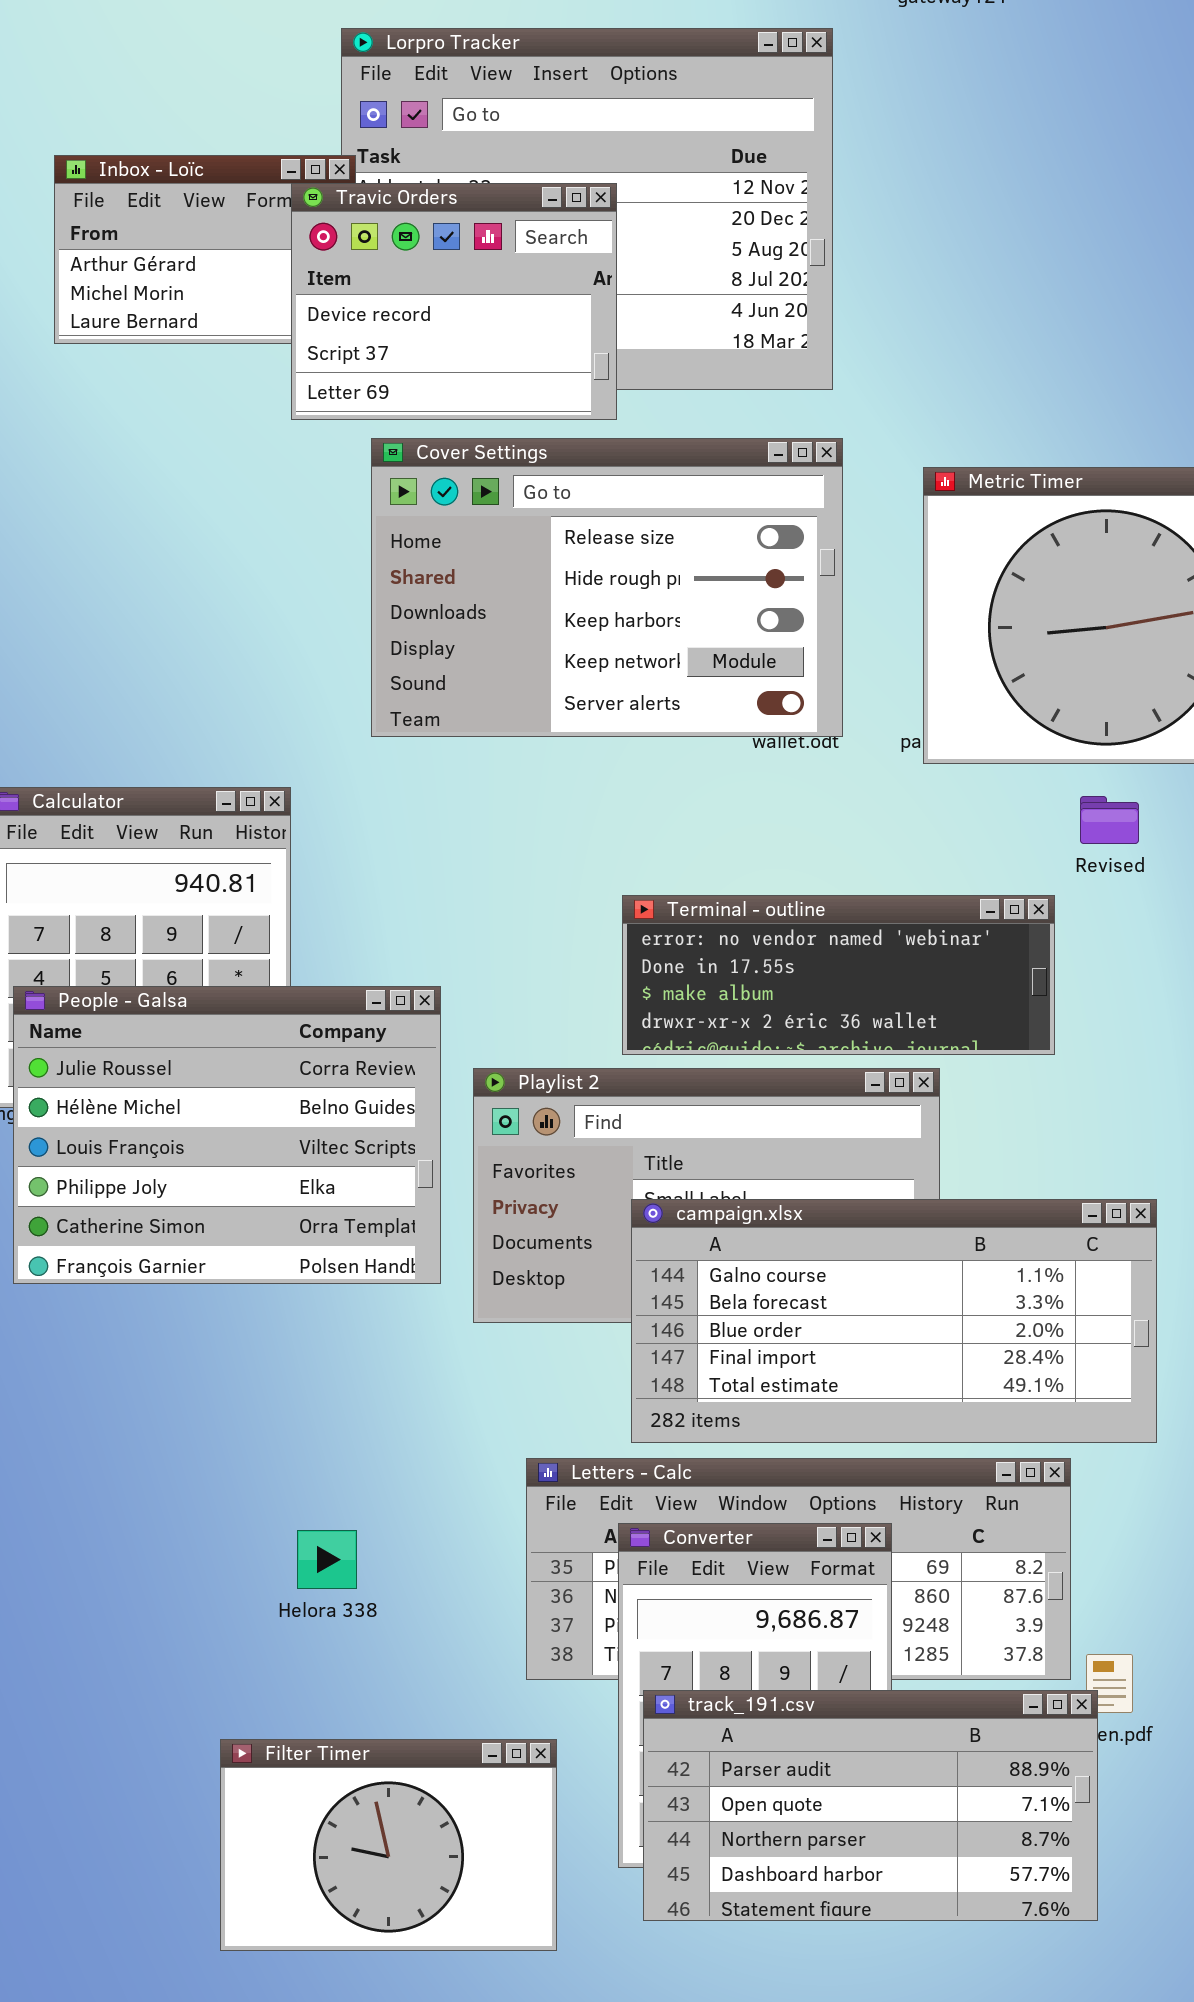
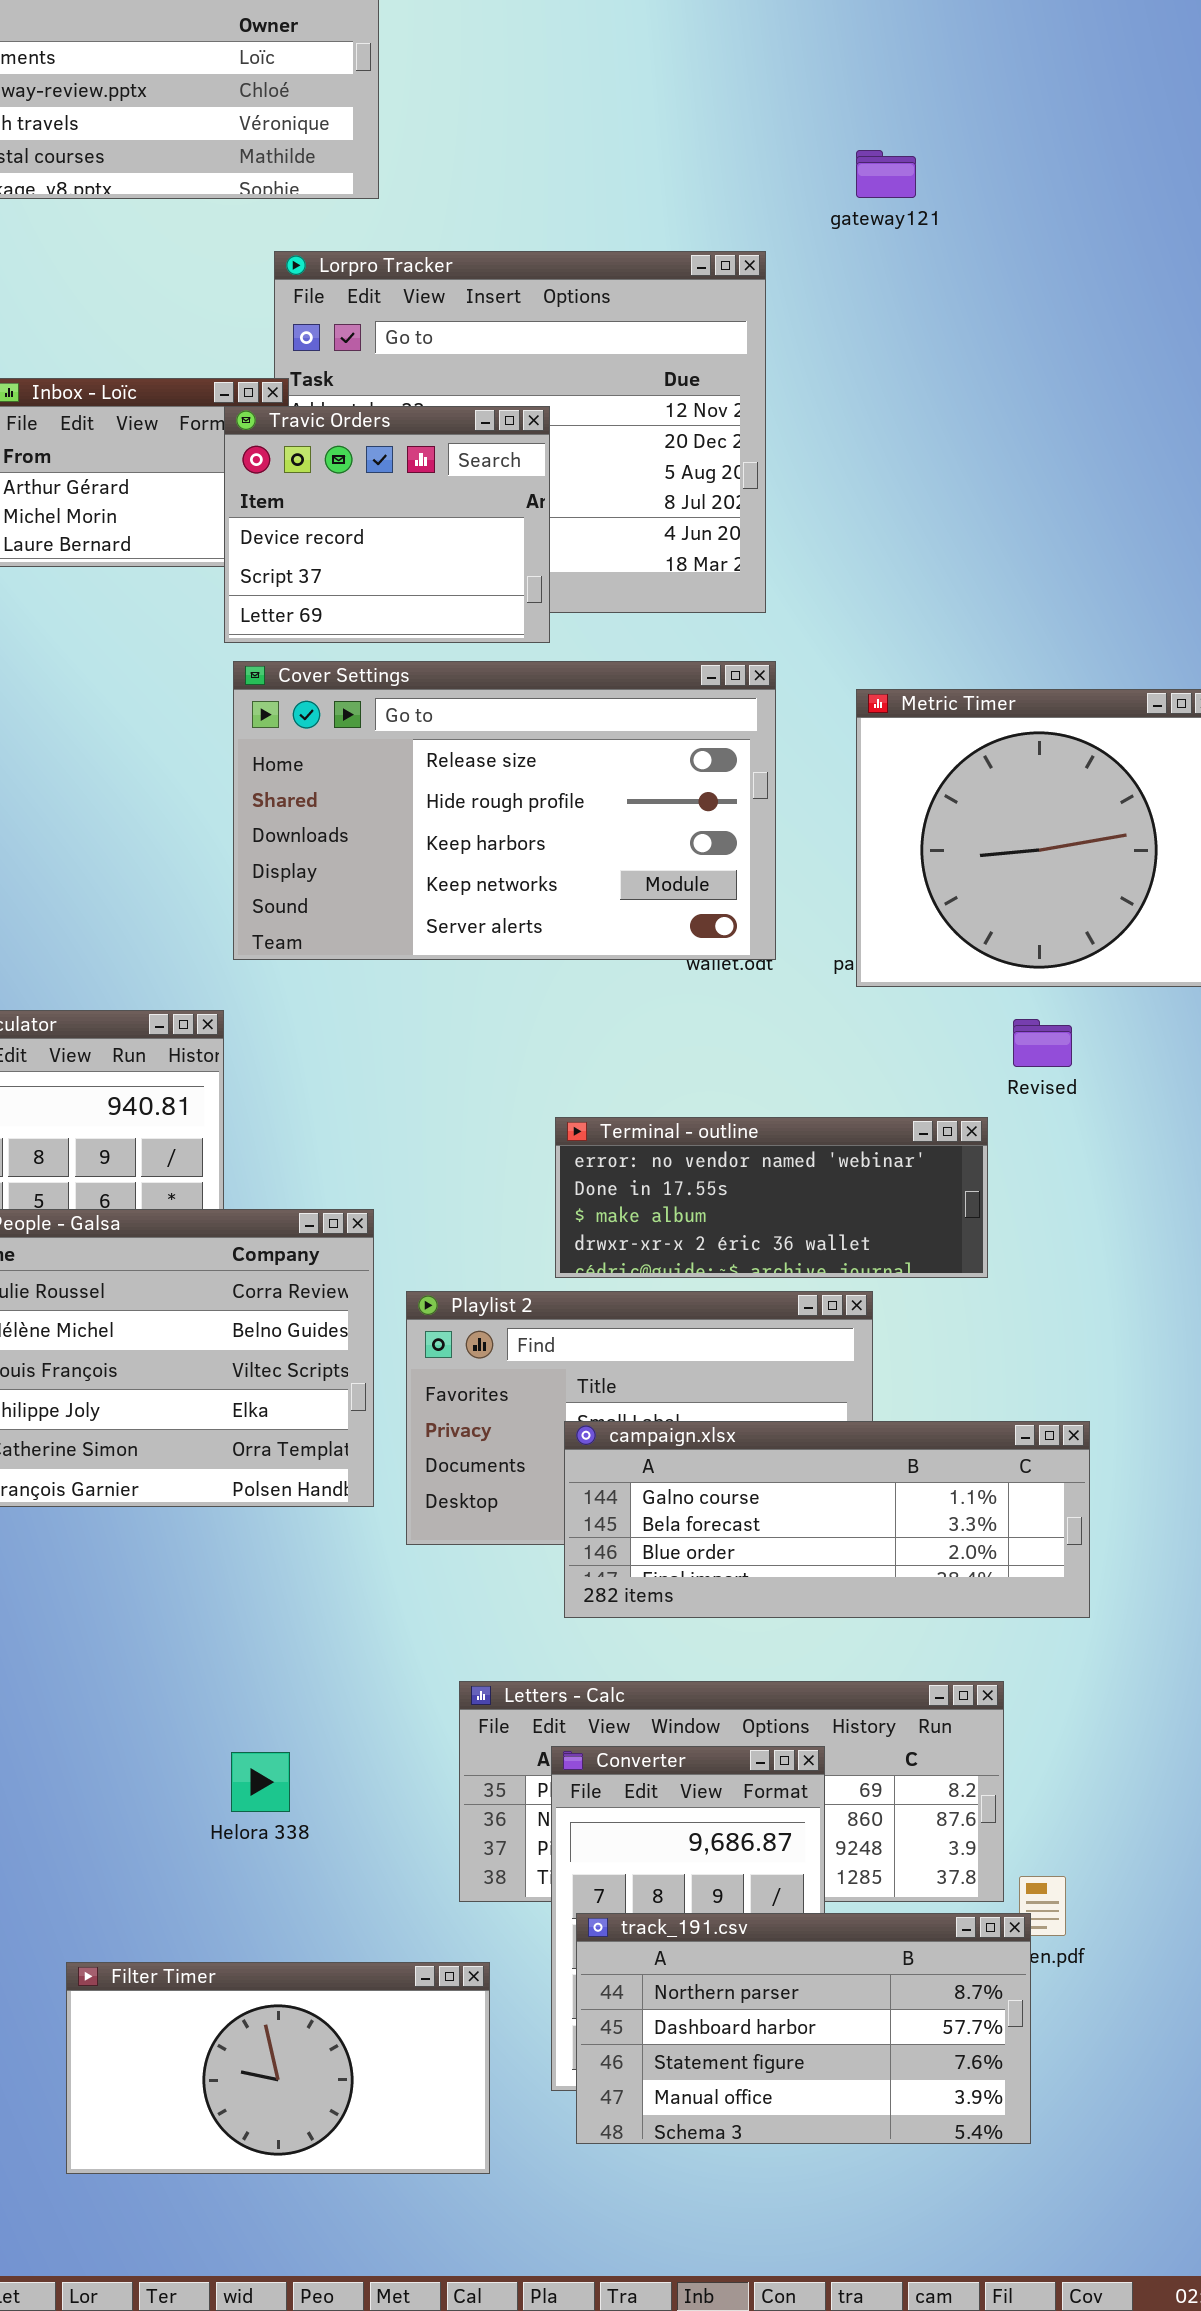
Cover Settings: [371,438,843,737] -> [233,661,776,960], resized
campaign.xlsx: [631,1199,1157,1443] -> [564,1421,1090,1618], resized
track_191.csv: [643,1690,1098,1921] -> [576,1913,1031,2144], scrolled down 2 rows
Filter Timer: [220,1739,557,1951] -> [66,1962,490,2174], resized

